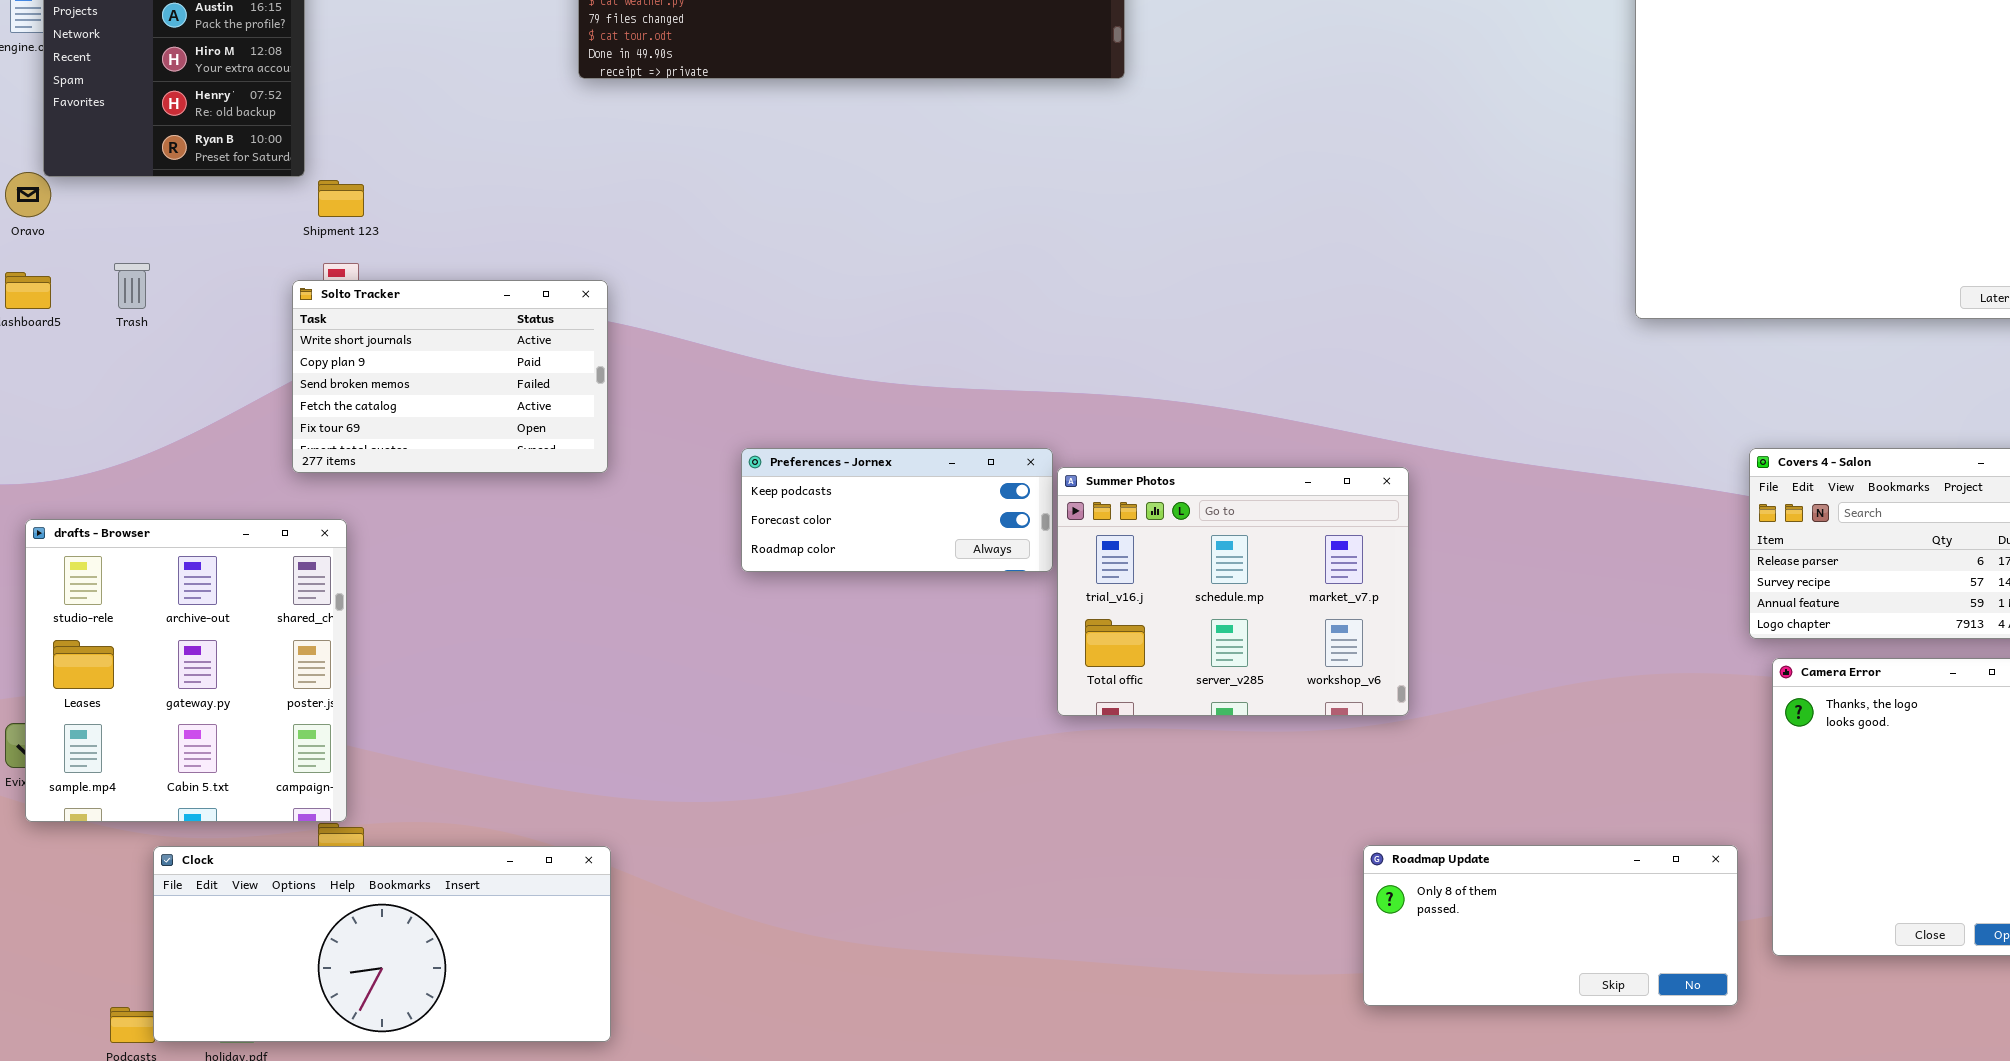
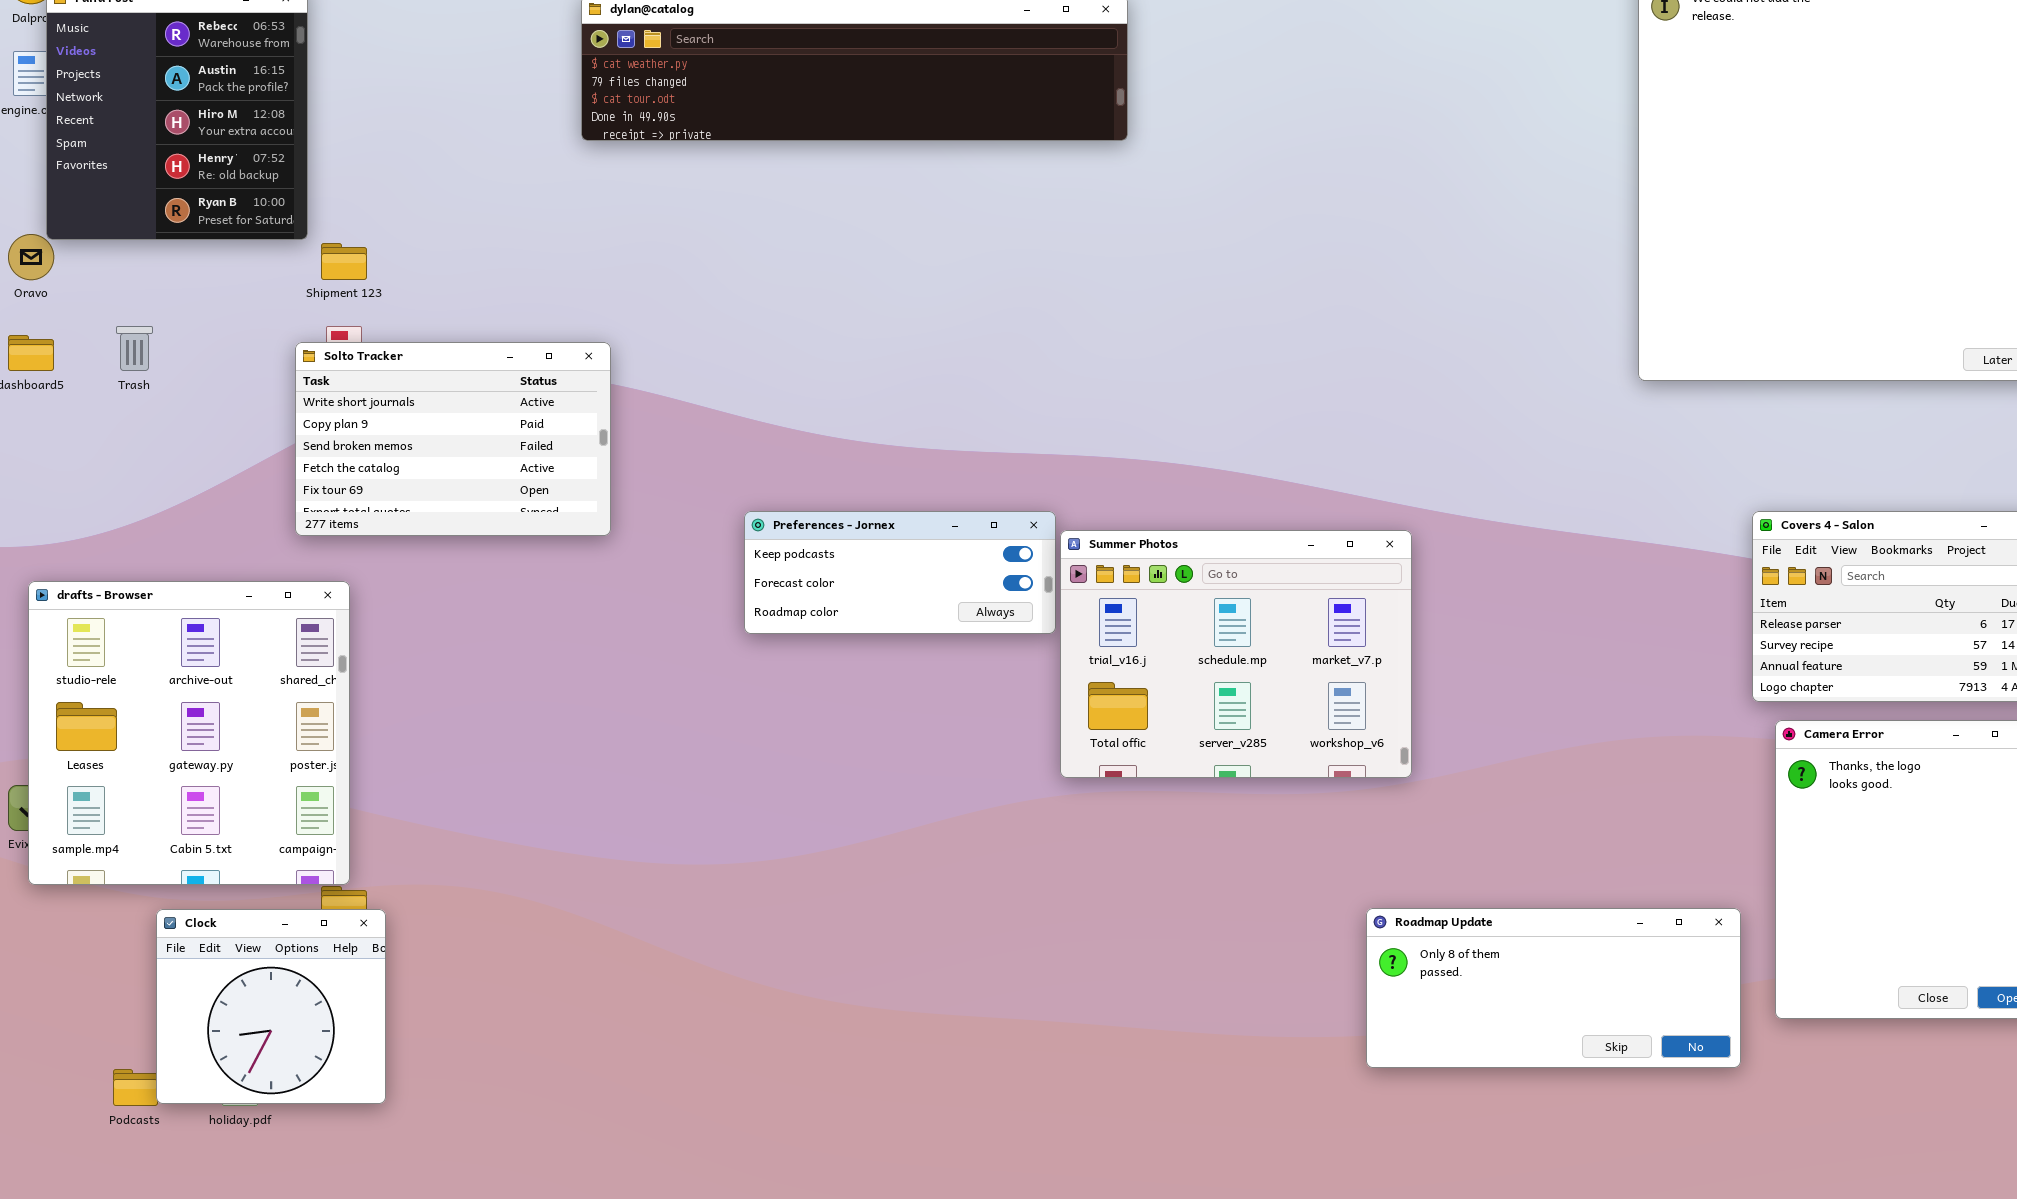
Clock: [153,846,611,1042] -> [156,909,386,1104], resized

